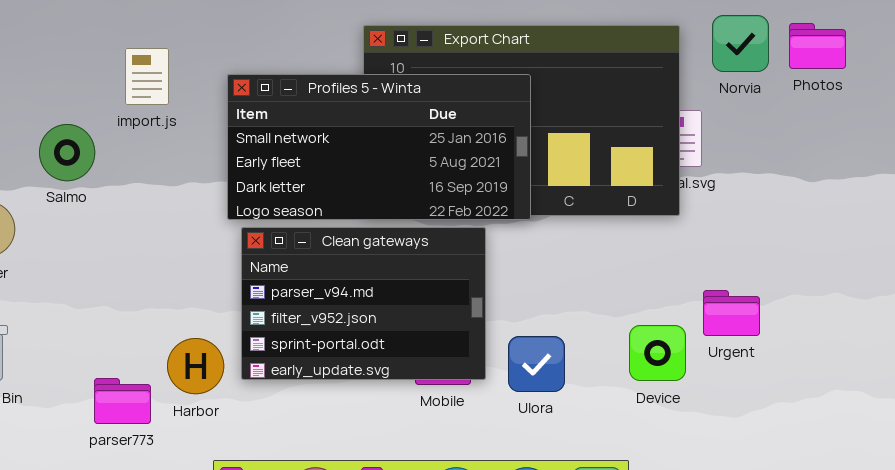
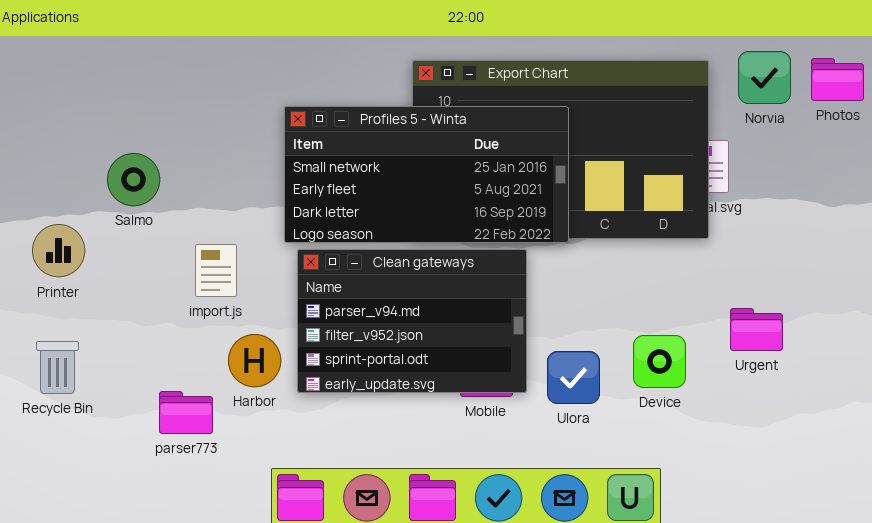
import.js: [125,48,169,105] -> [195,244,237,297], moved
Device: [629,325,686,381] -> [633,335,686,388], moved
Harbor: [167,338,224,394] -> [228,334,281,387], moved

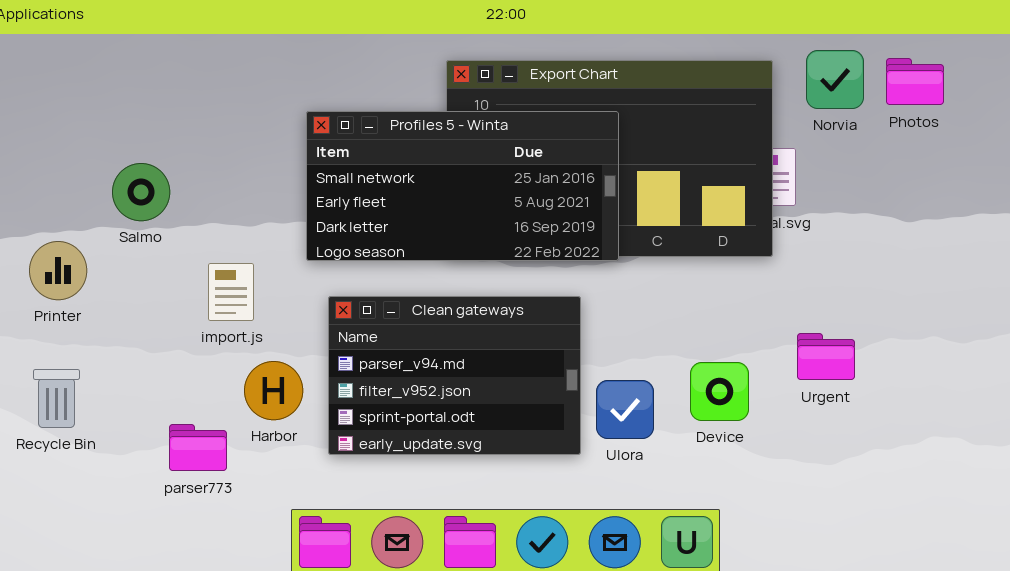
Clean gateways: [297,249,527,393] -> [328,296,581,455], moved

